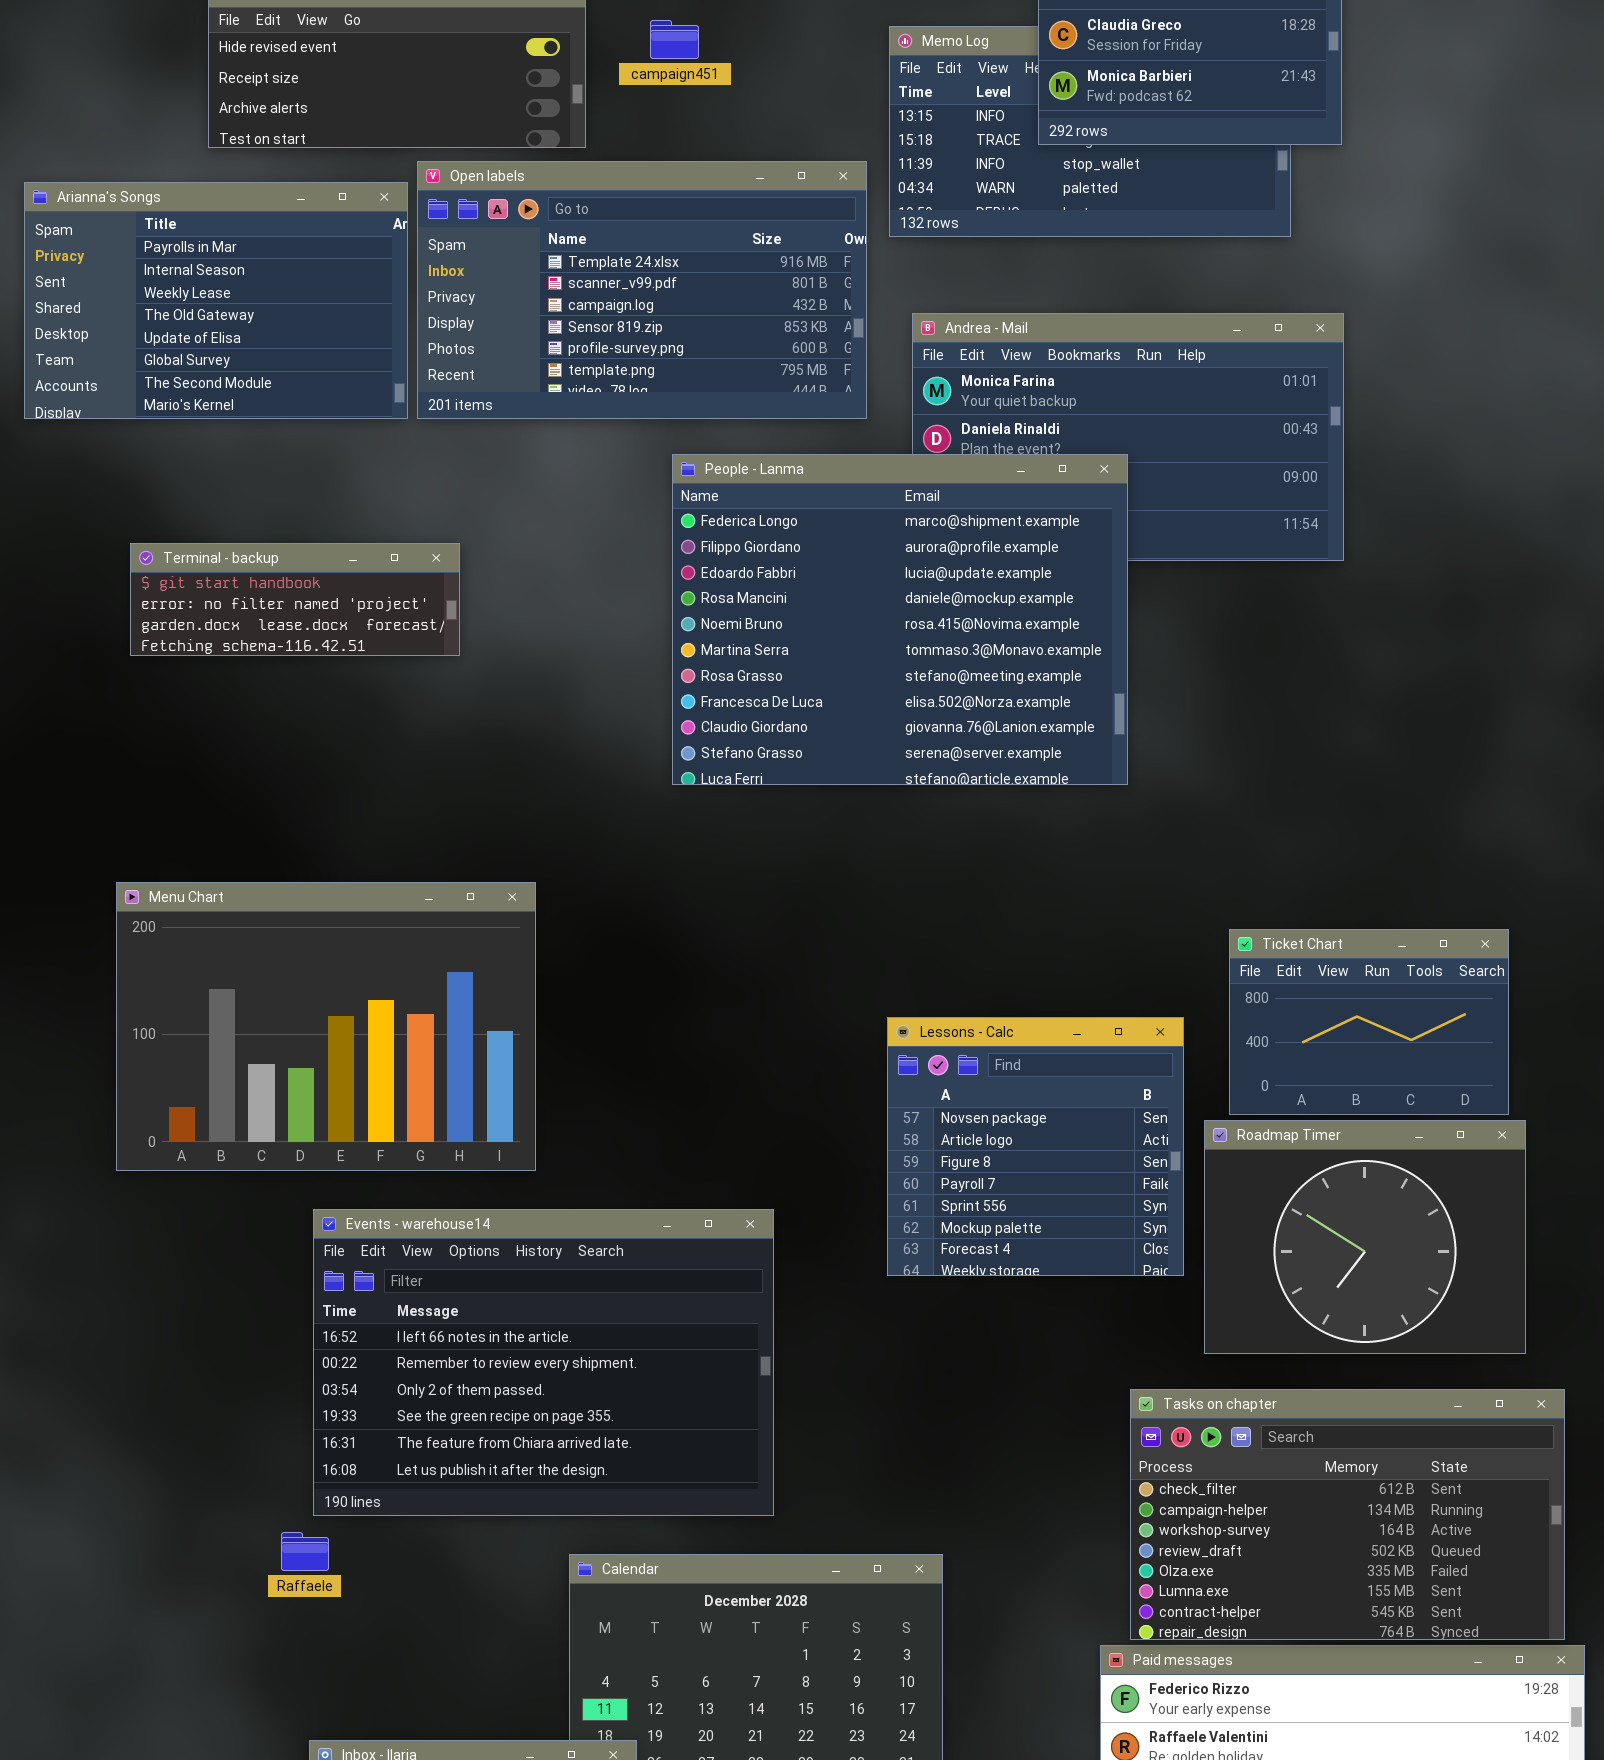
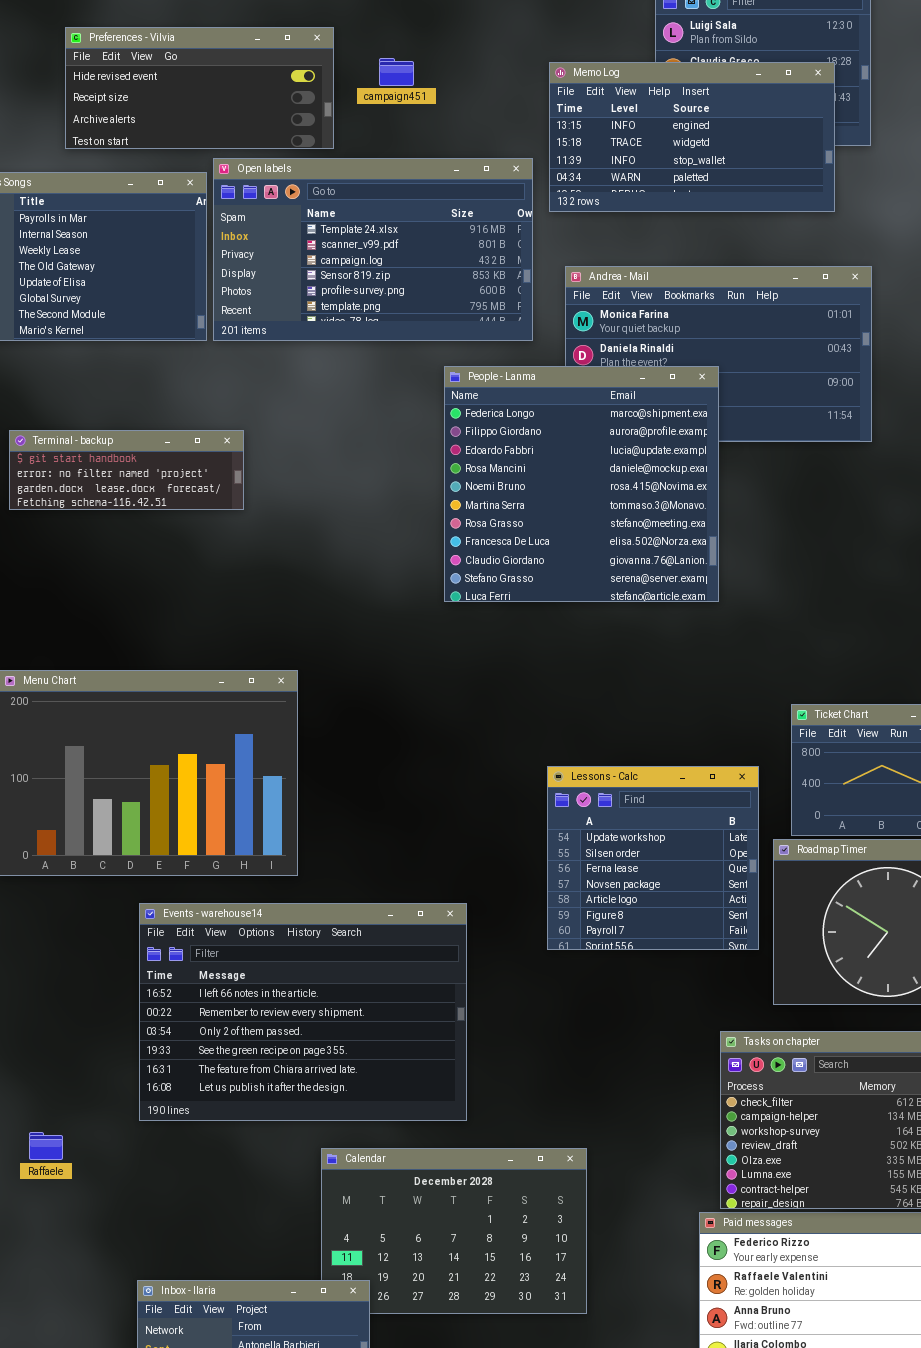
Memo Log: [889,26,1291,237] -> [549,62,835,212], raised
People - Lanma: [672,454,1128,785] -> [444,366,719,602], resized
Lessons - Calc: [887,1017,1184,1276] -> [547,766,759,950], scrolled up 3 rows
Raffaele: [281,1532,329,1571] -> [29,1132,63,1160], moved

